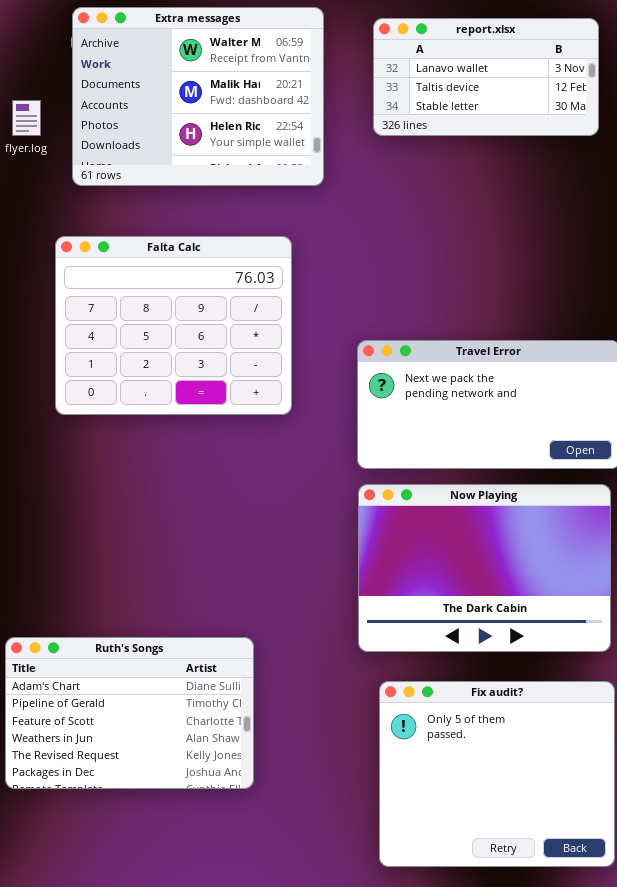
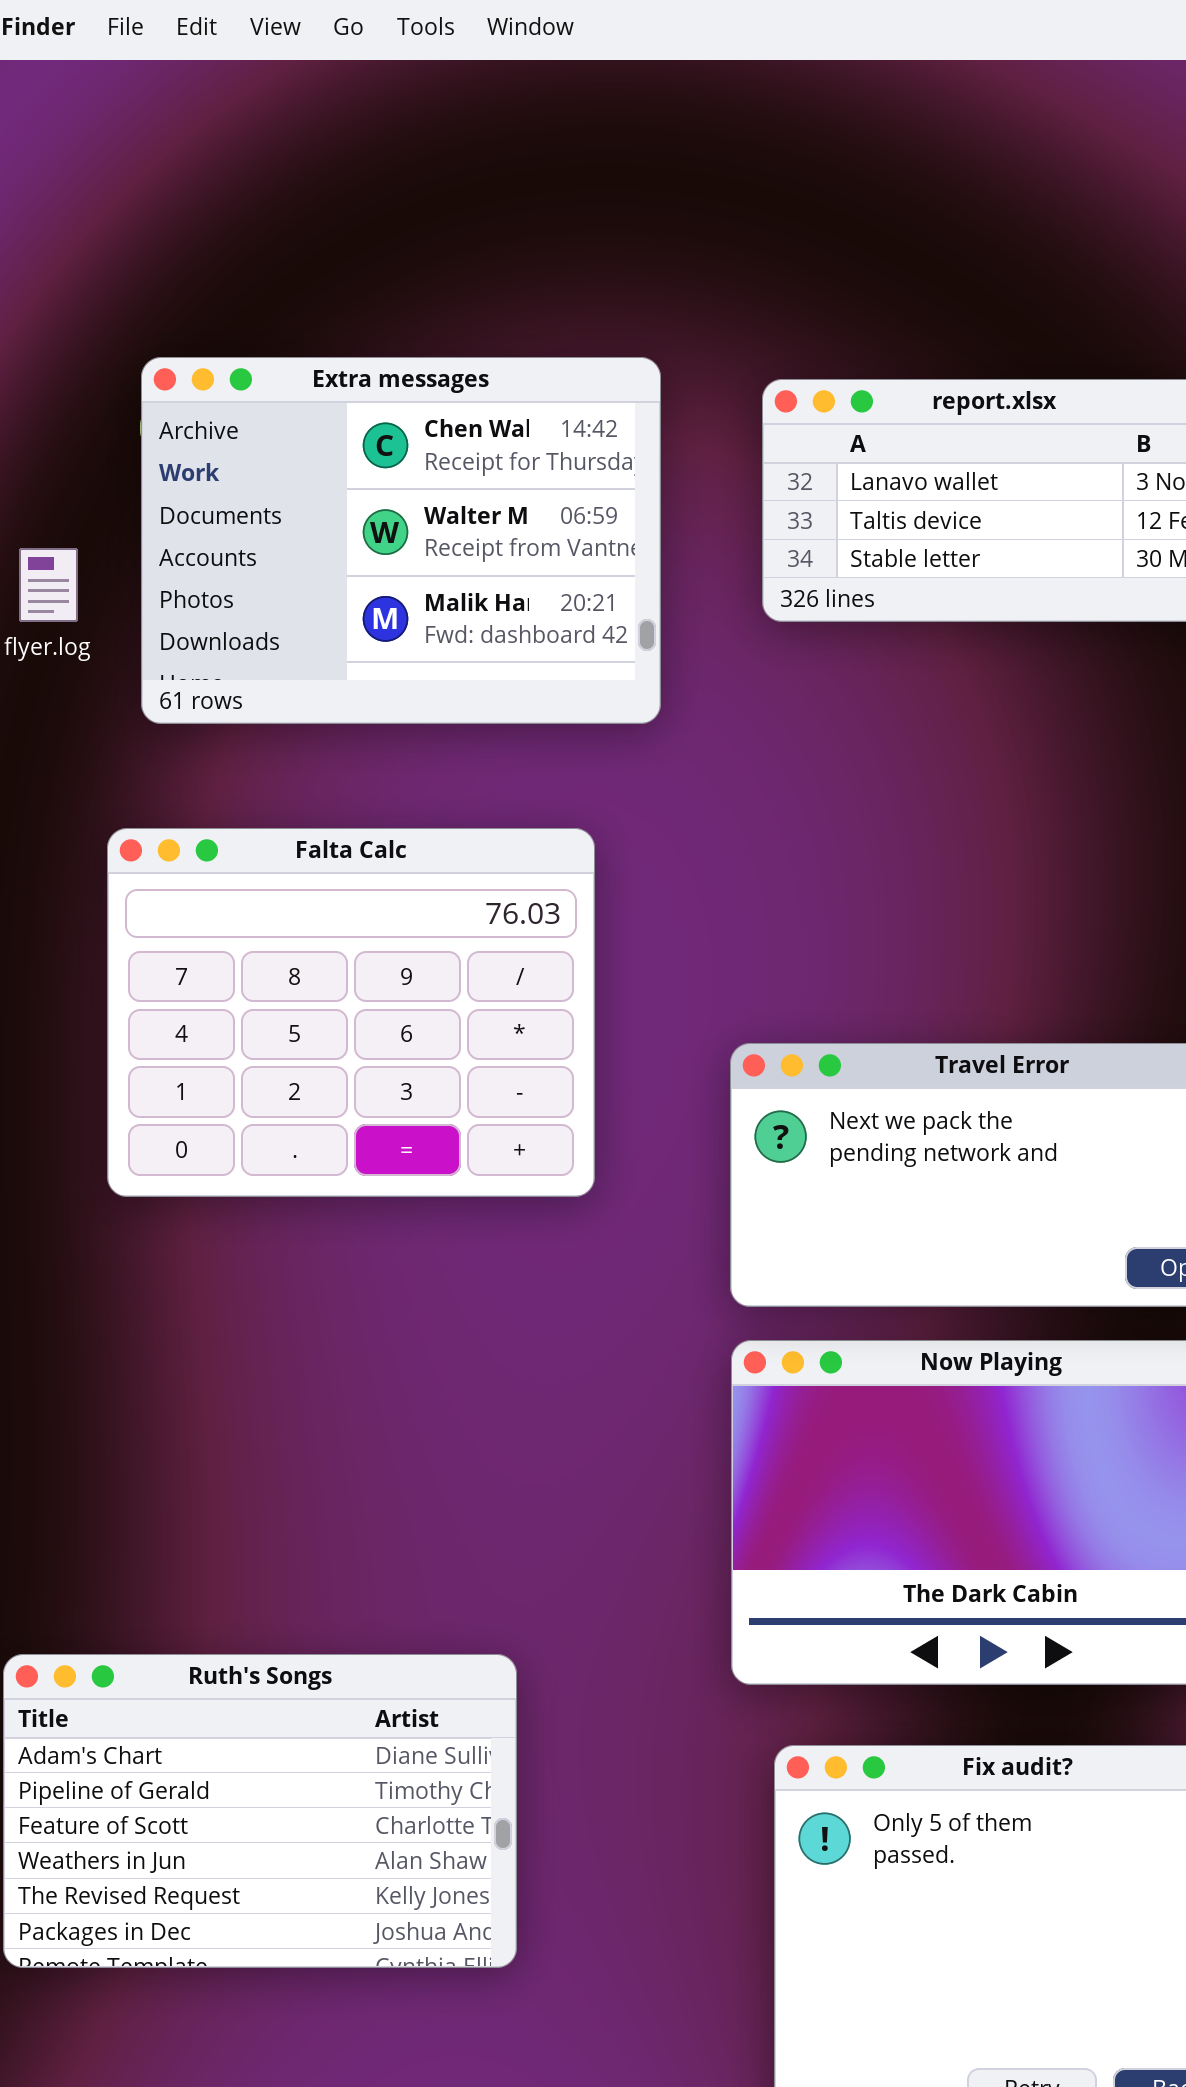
Extra messages: [72,7,324,186] -> [141,357,661,724], scrolled up 1 row

